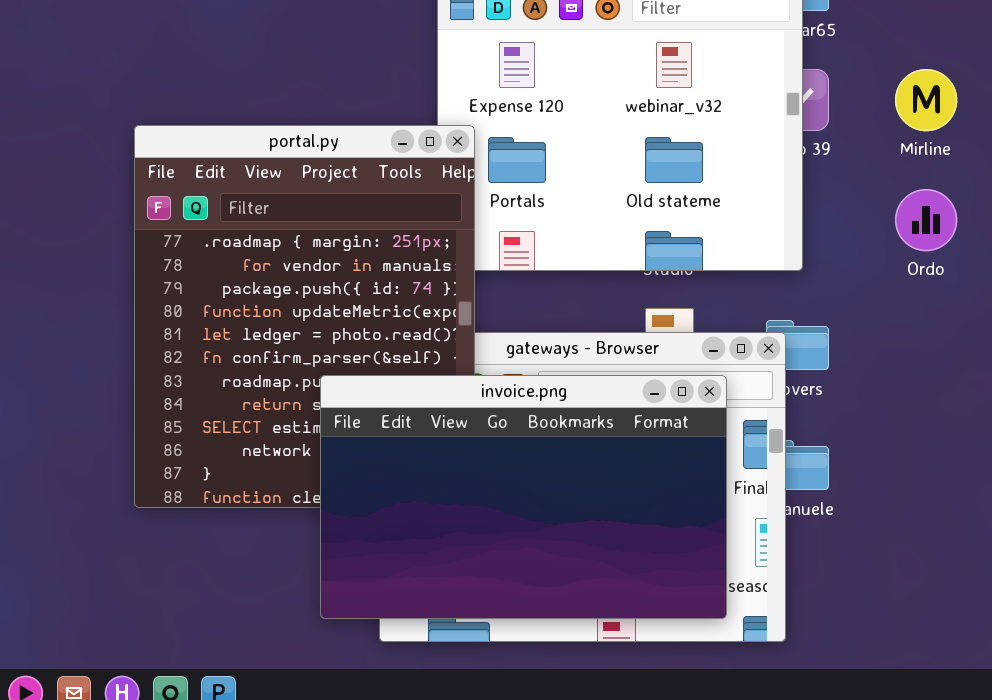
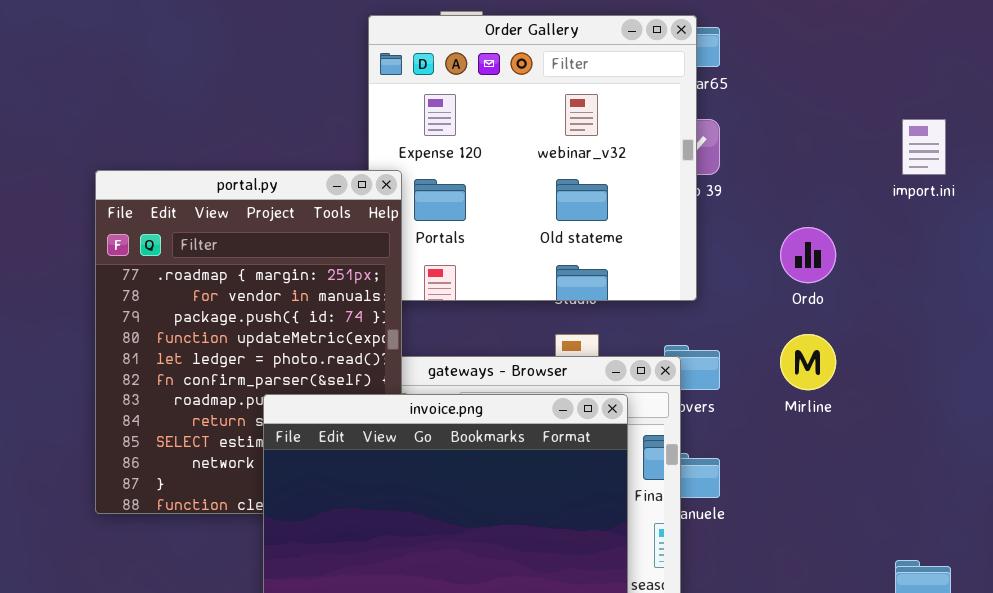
Mirline: [895,69,957,131] -> [780,334,836,390], moved

